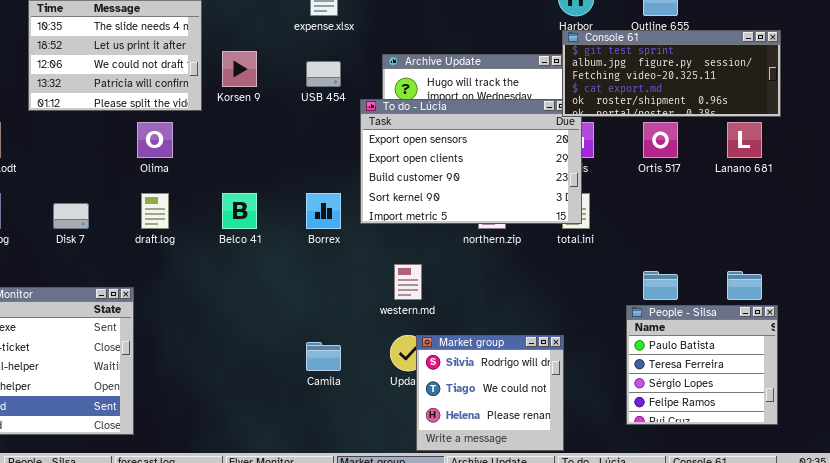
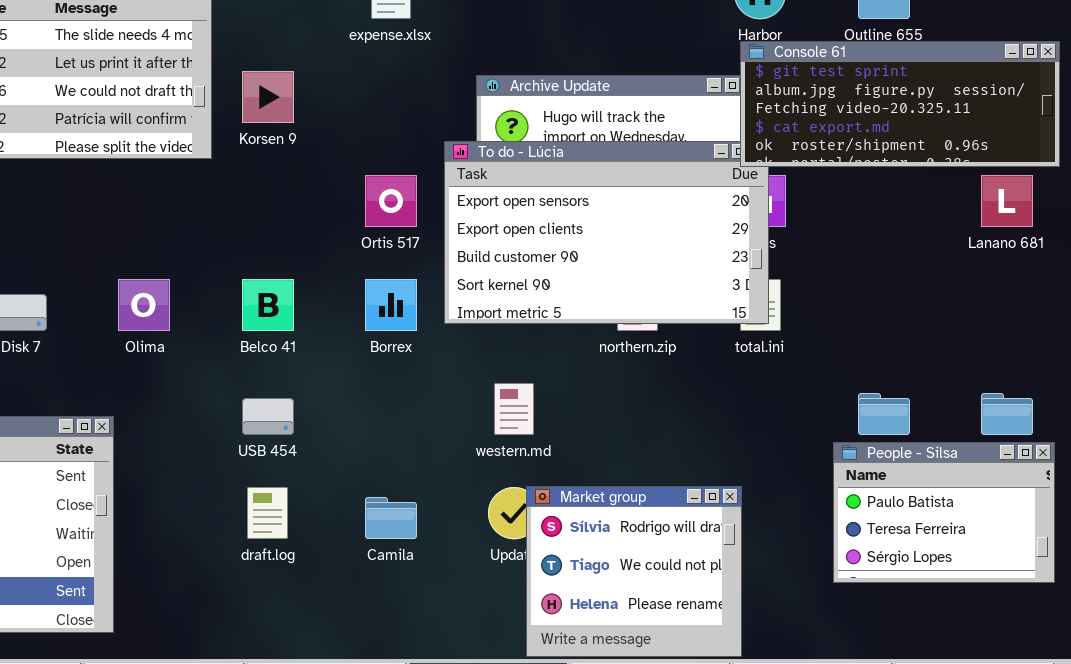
USB 454: [306,61,341,87] -> [242,398,294,435], moved
Olima: [137,122,173,158] -> [118,279,170,331], moved
Ortis 517: [643,122,678,158] -> [365,175,417,227], moved
draft.log: [141,193,169,229] -> [247,487,288,539], moved
People - Silsa: [626,305,778,425] -> [833,442,1055,583], resized

